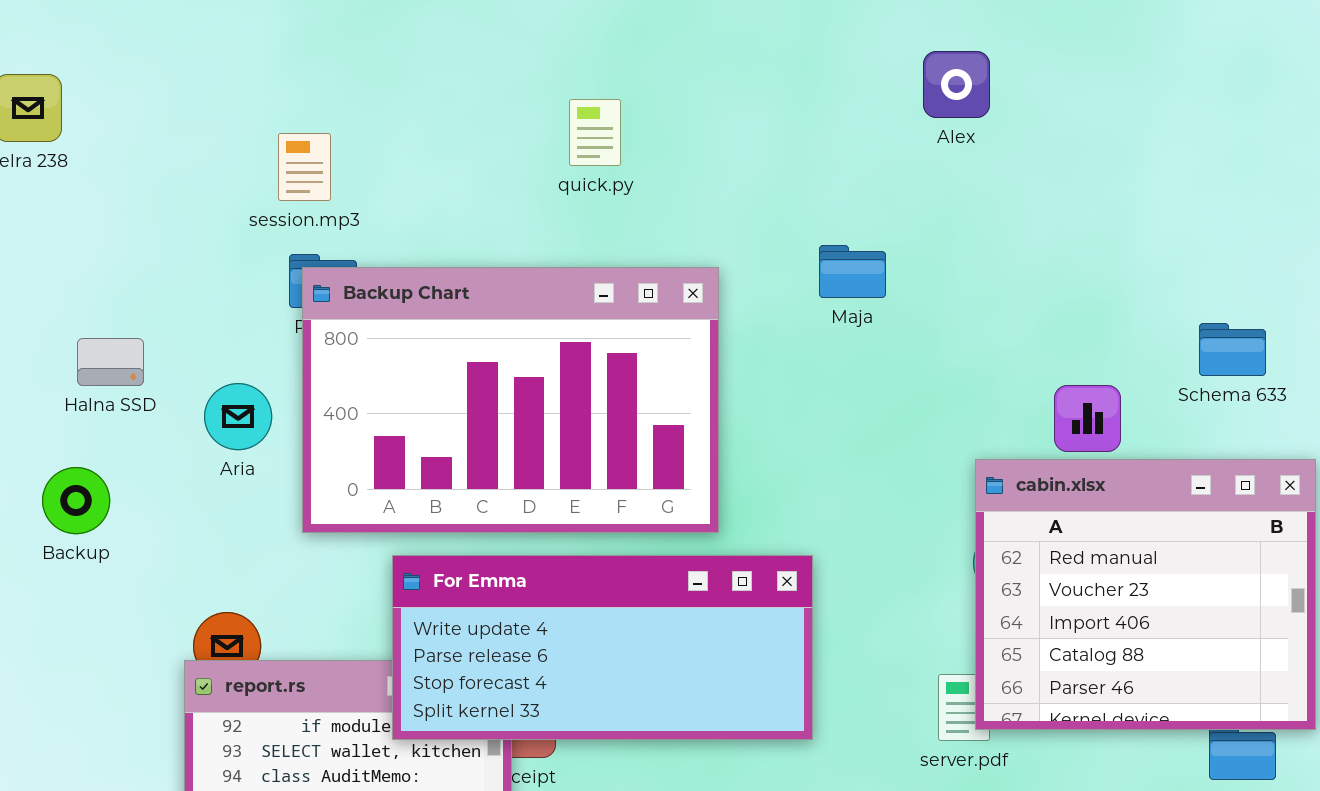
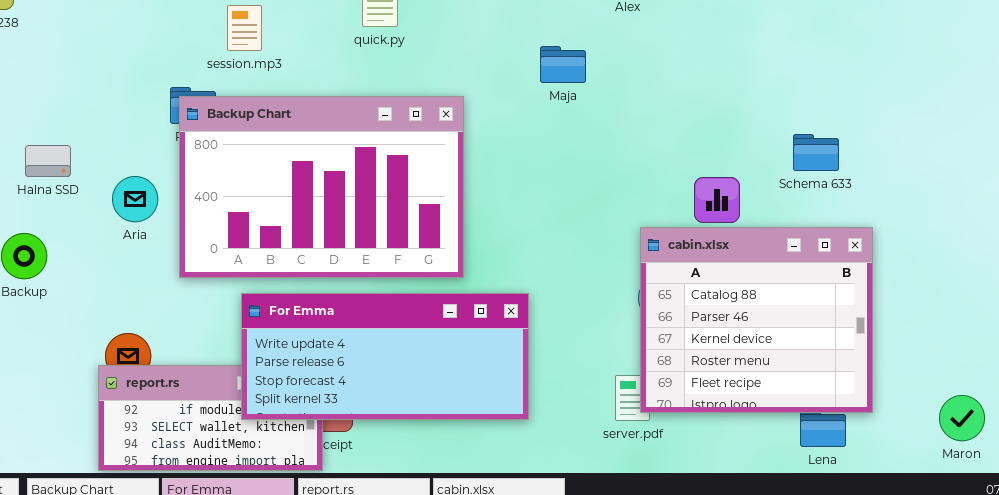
session.mp3: [278,133,331,201] -> [227,5,262,51], moved
Maja: [819,245,886,298] -> [540,46,586,83], moved
cabin.xlsx: [975,459,1316,730] -> [640,227,873,413], scrolled down 3 rows

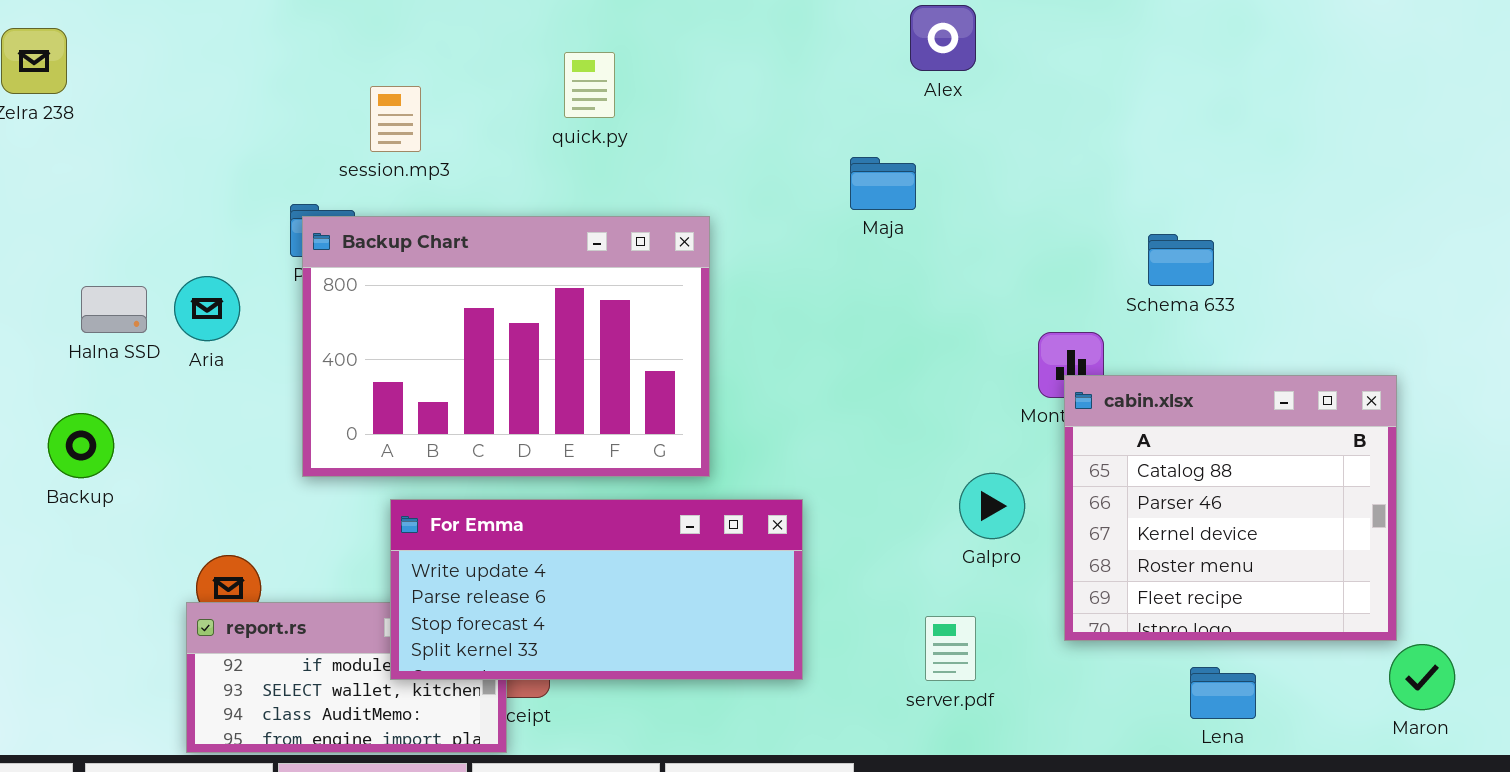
Maja: [540,46,586,83] -> [850,157,916,210], moved
Schema 633: [793,134,839,171] -> [1148,234,1214,286], moved
Aria: [112,176,158,222] -> [174,276,240,341], moved
cabin.xlsx: [640,227,873,413] -> [1064,375,1397,641], moved

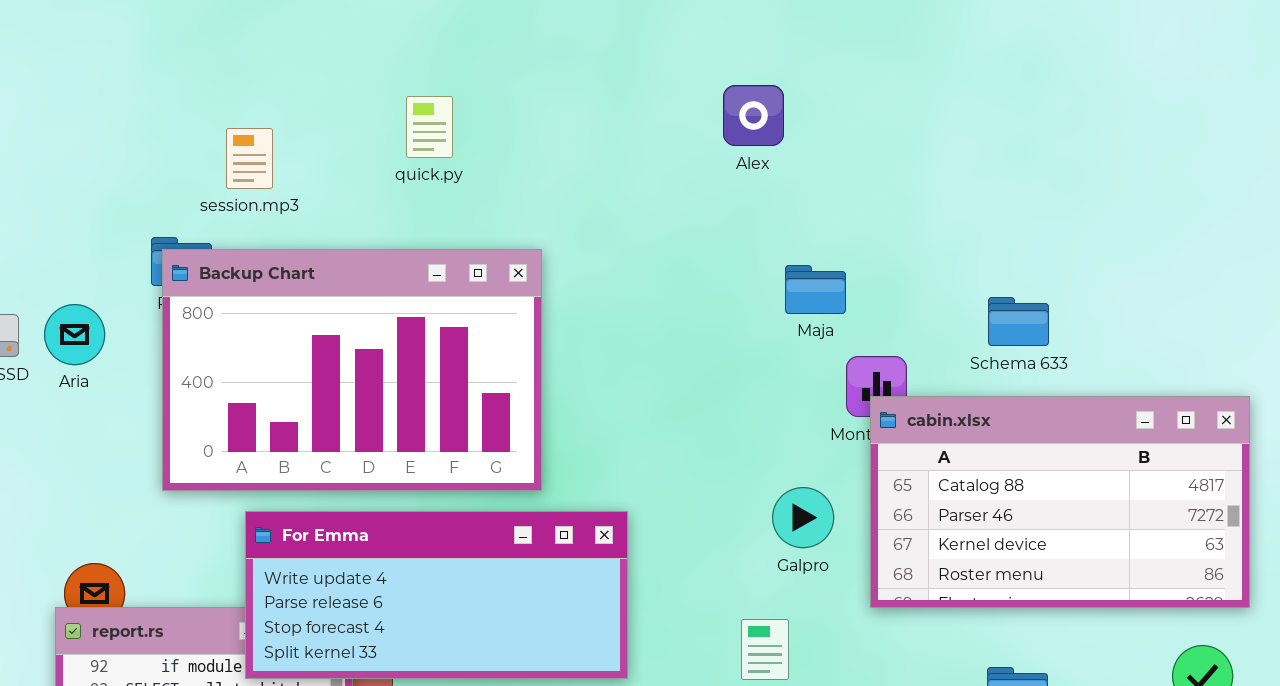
Alex: [910,5,976,71] -> [723,85,784,146], moved
Maja: [850,157,916,210] -> [785,265,846,314], moved
Schema 633: [1148,234,1214,286] -> [988,297,1049,346], moved
cabin.xlsx: [1064,375,1397,641] -> [870,396,1250,608], resized

